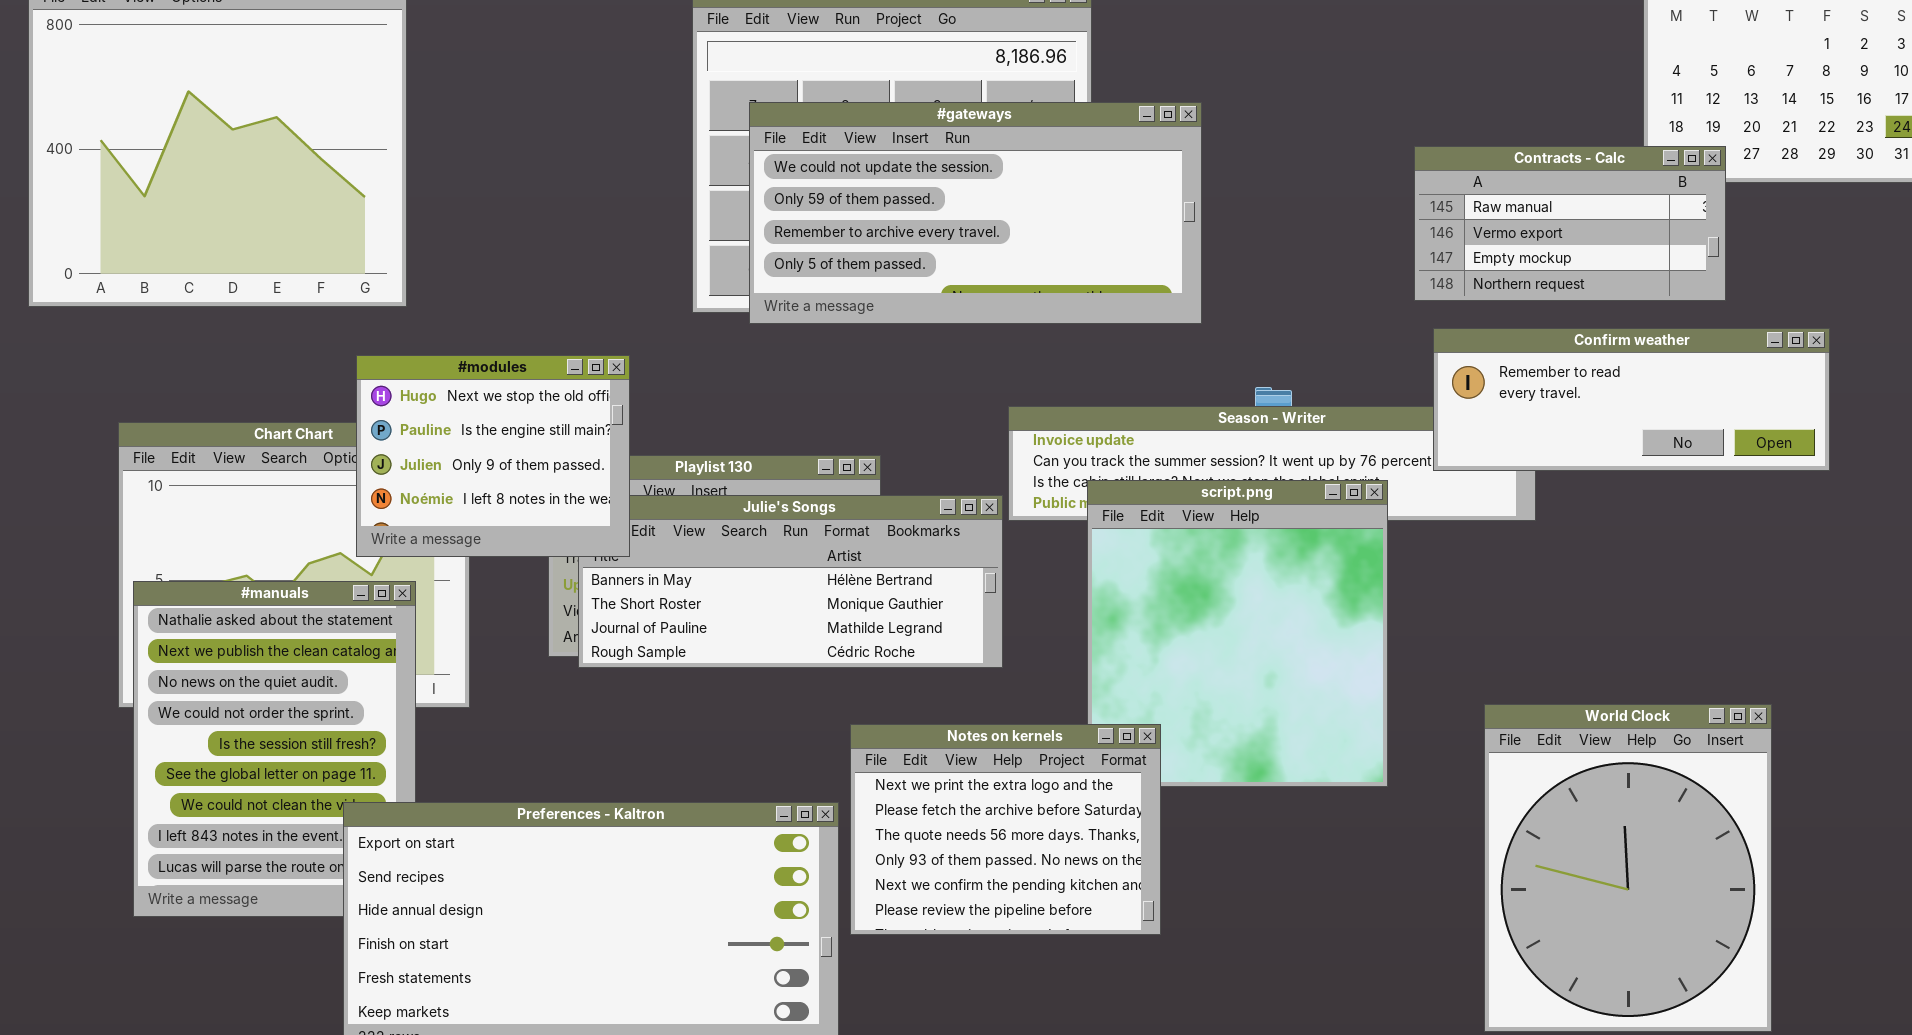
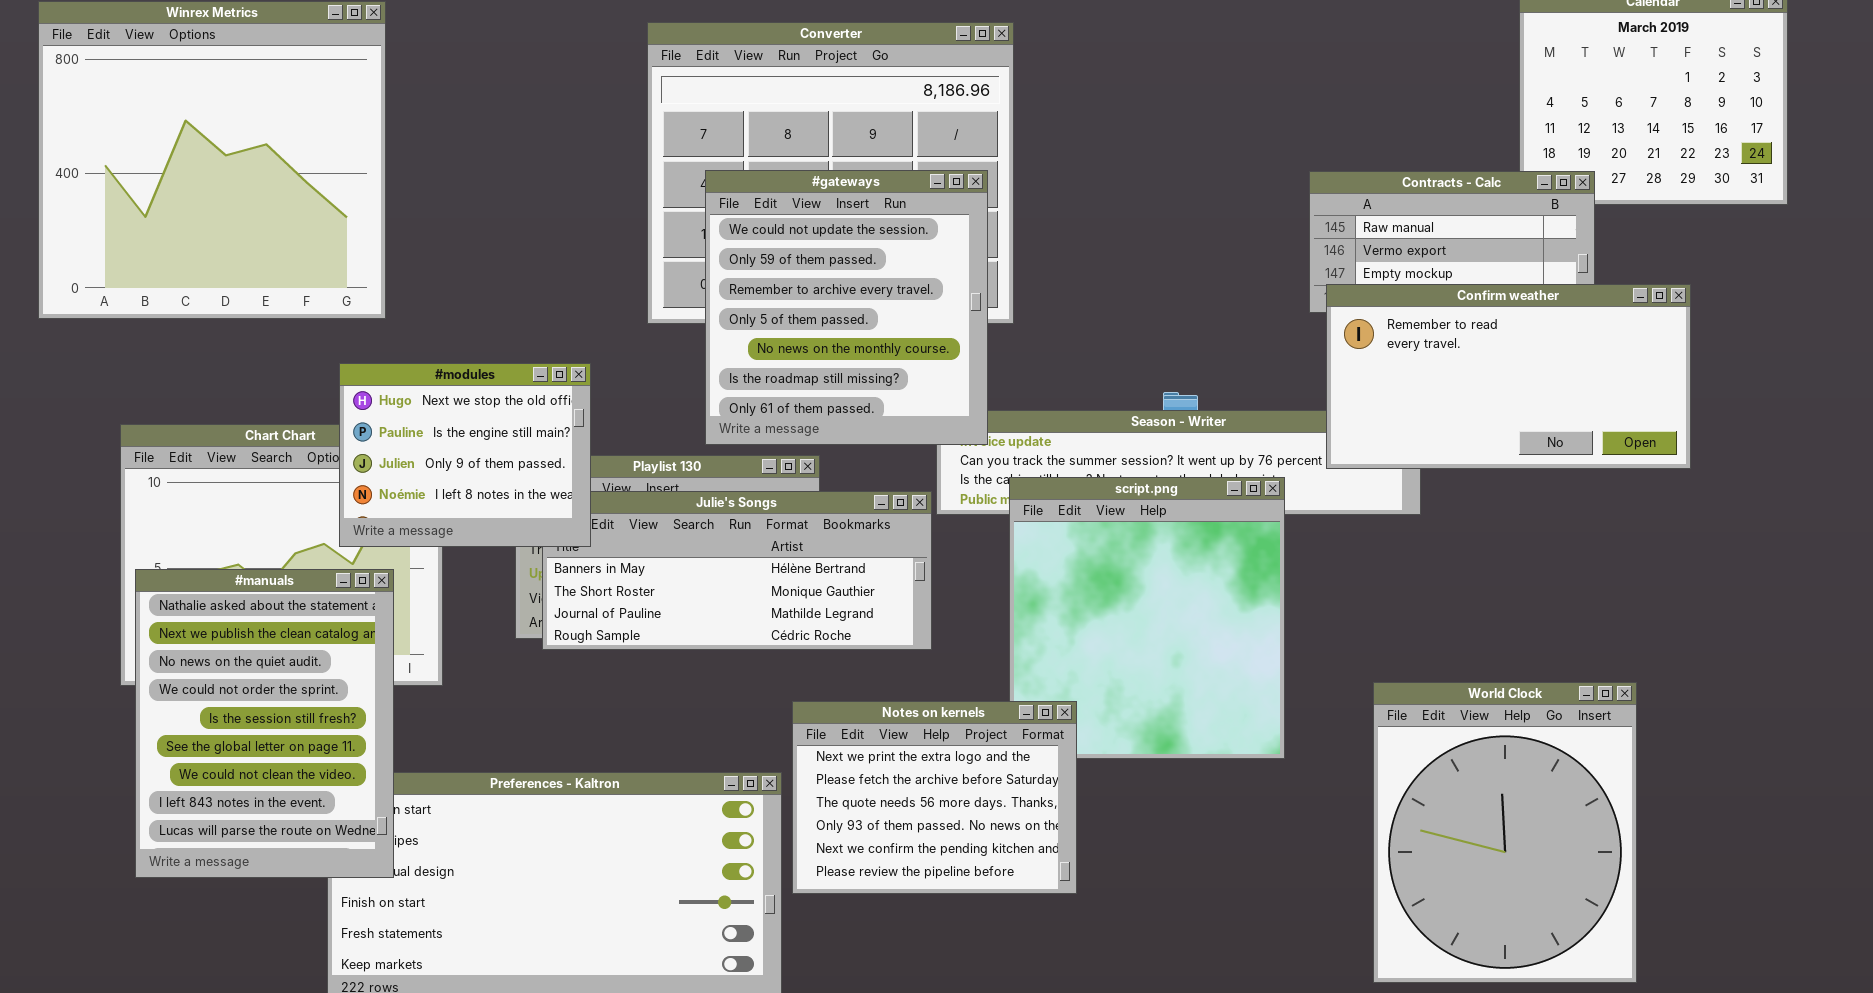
#gateways: [749,102,1202,324] -> [705,170,988,445], moved, resized
Confirm weather: [1433,328,1830,471] -> [1326,284,1691,469], resized
#manuals: [133,581,416,917] -> [135,569,394,878], raised

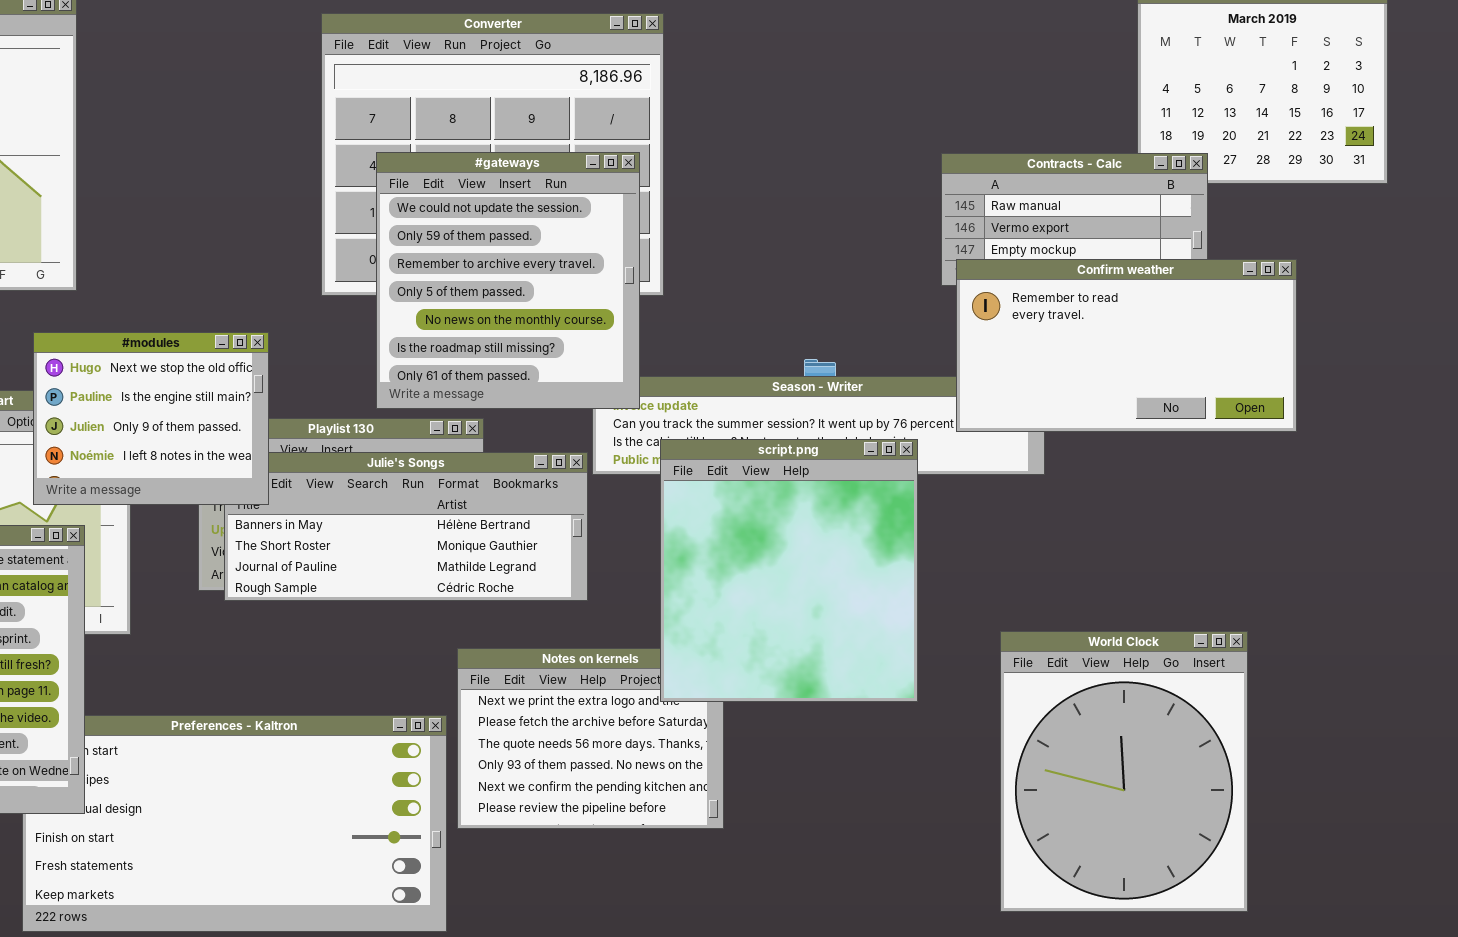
script.png: [1009,477,1285,759] -> [660,439,918,702], raised

